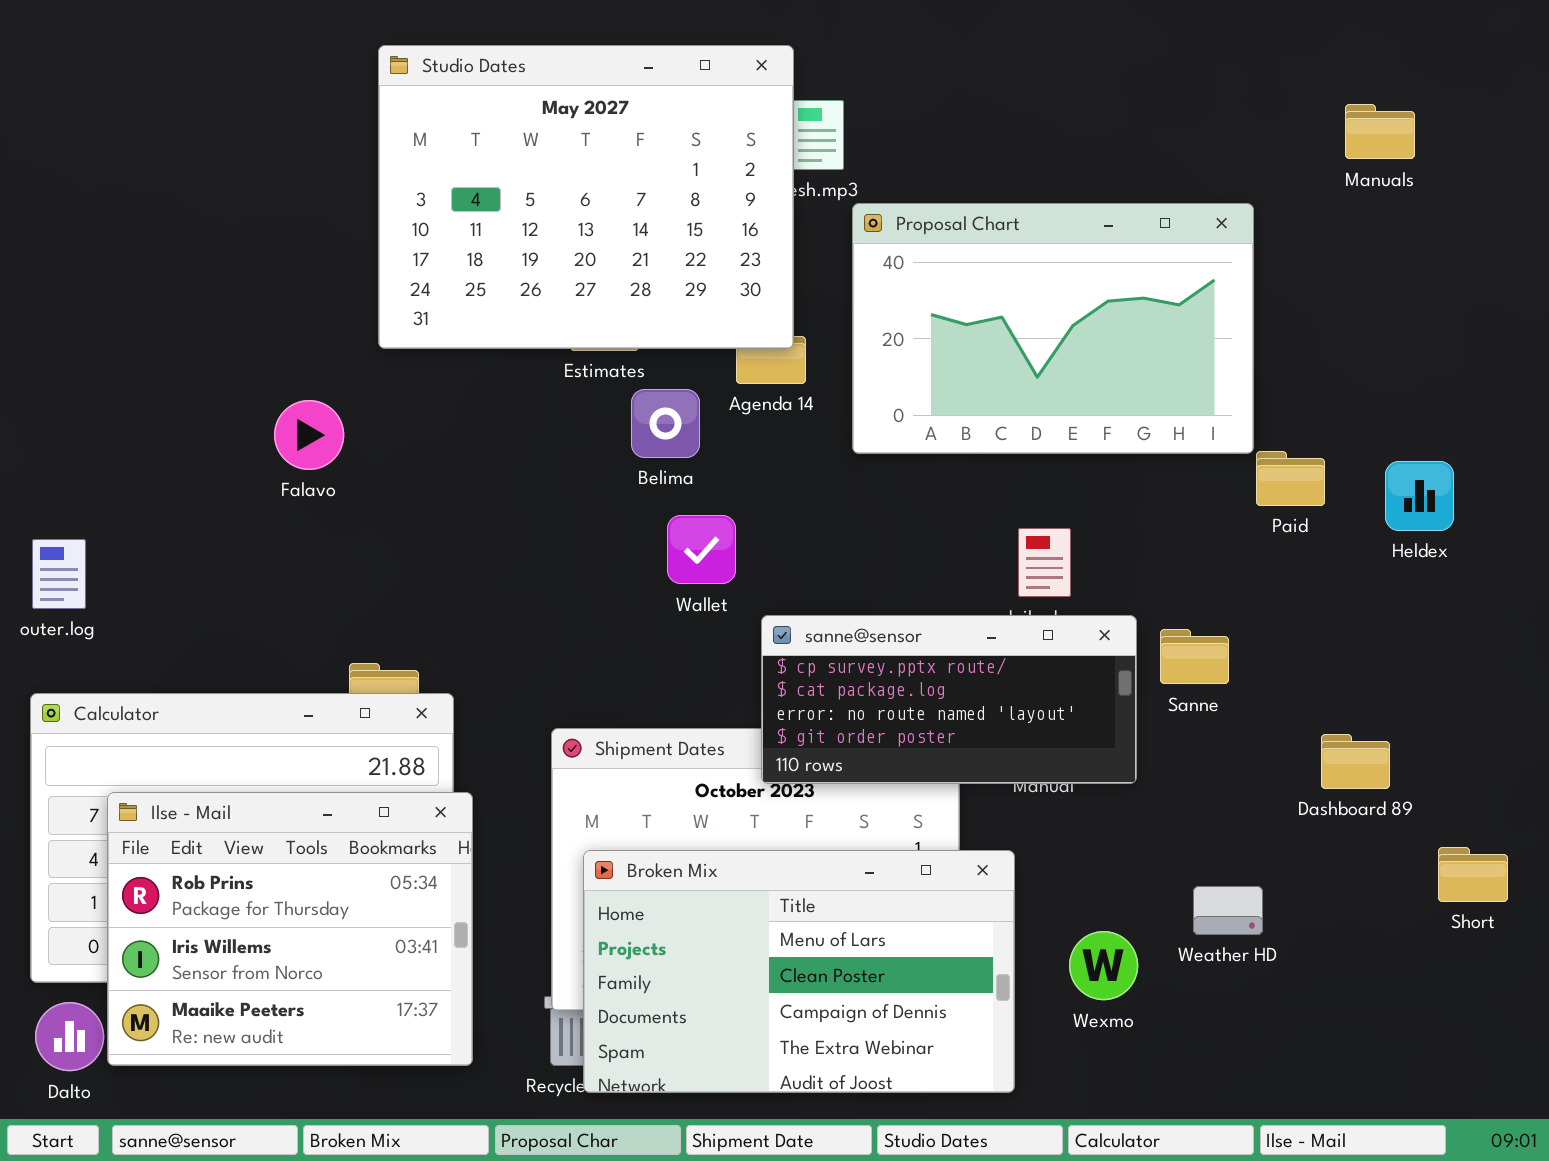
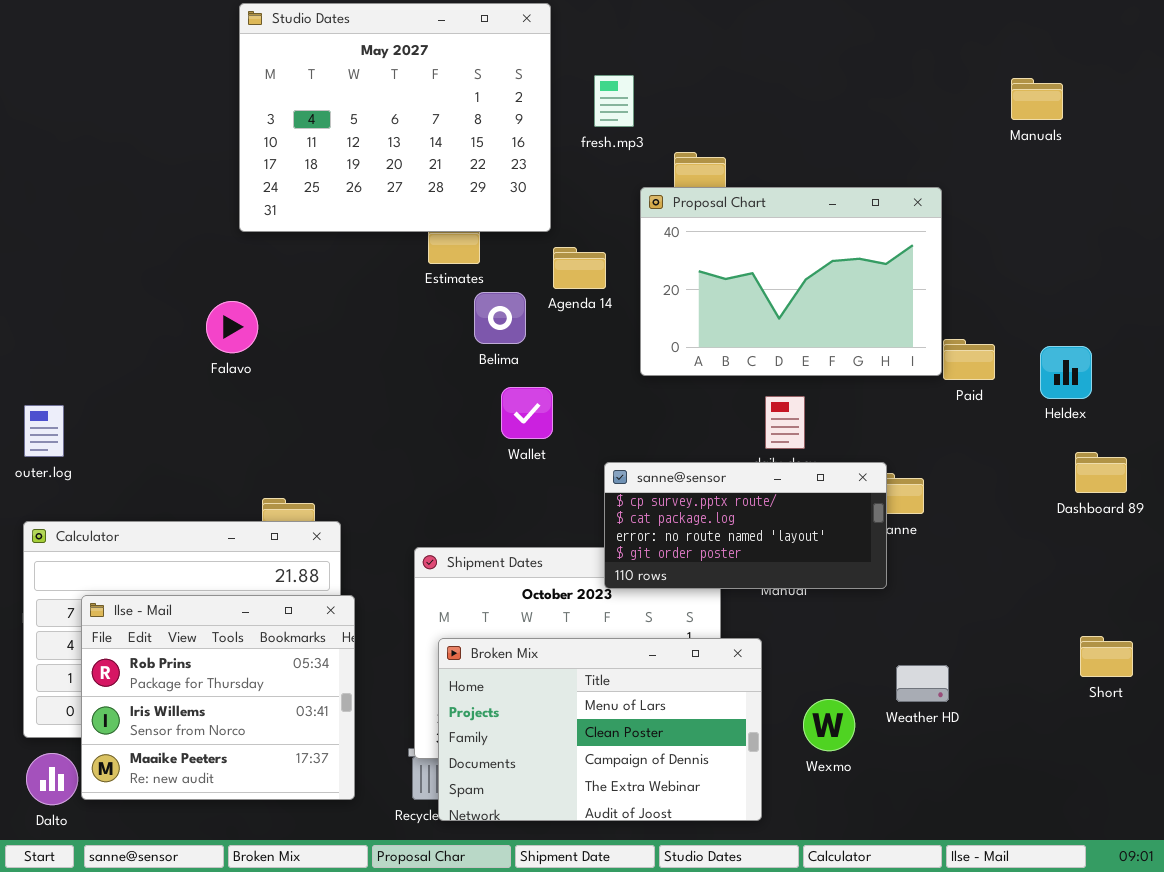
Studio Dates: [378,45,794,349] -> [239,3,551,232], moved
Proposal Chart: [852,203,1254,454] -> [640,187,942,376], moved
sanne@sensor: [761,615,1137,784] -> [604,462,887,589], moved
Dashboard 89: [1321,734,1390,789] -> [1075,452,1127,493], moved

